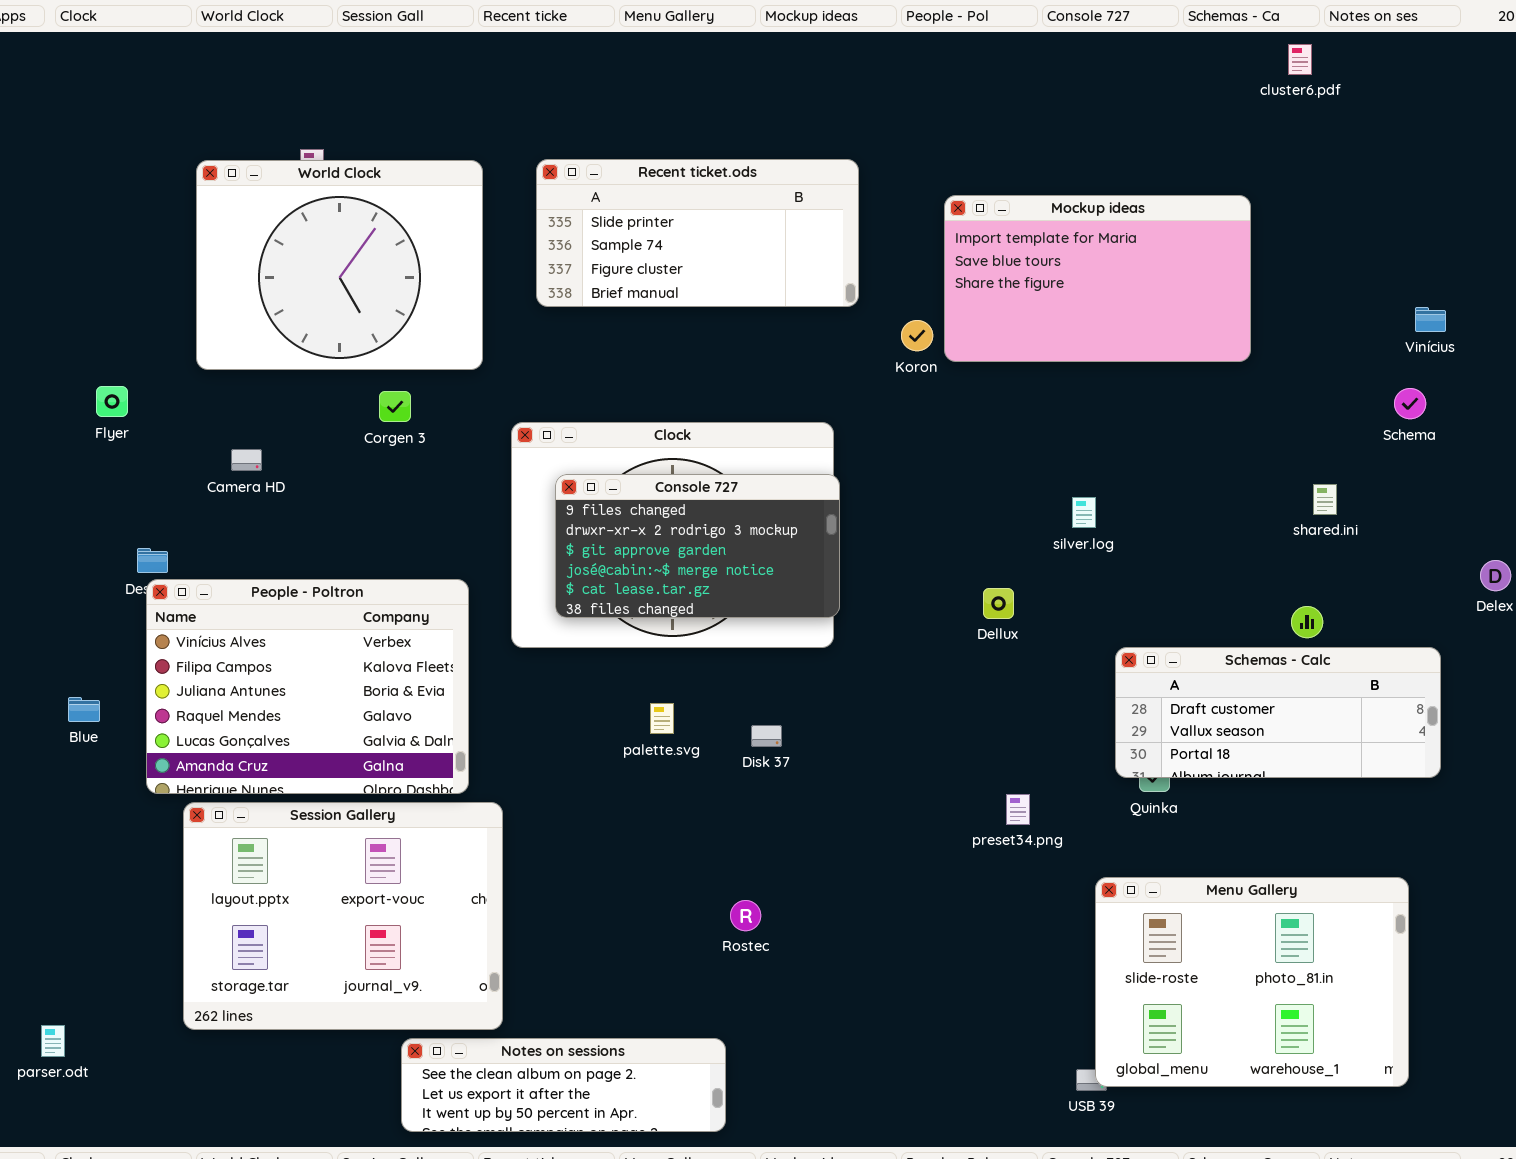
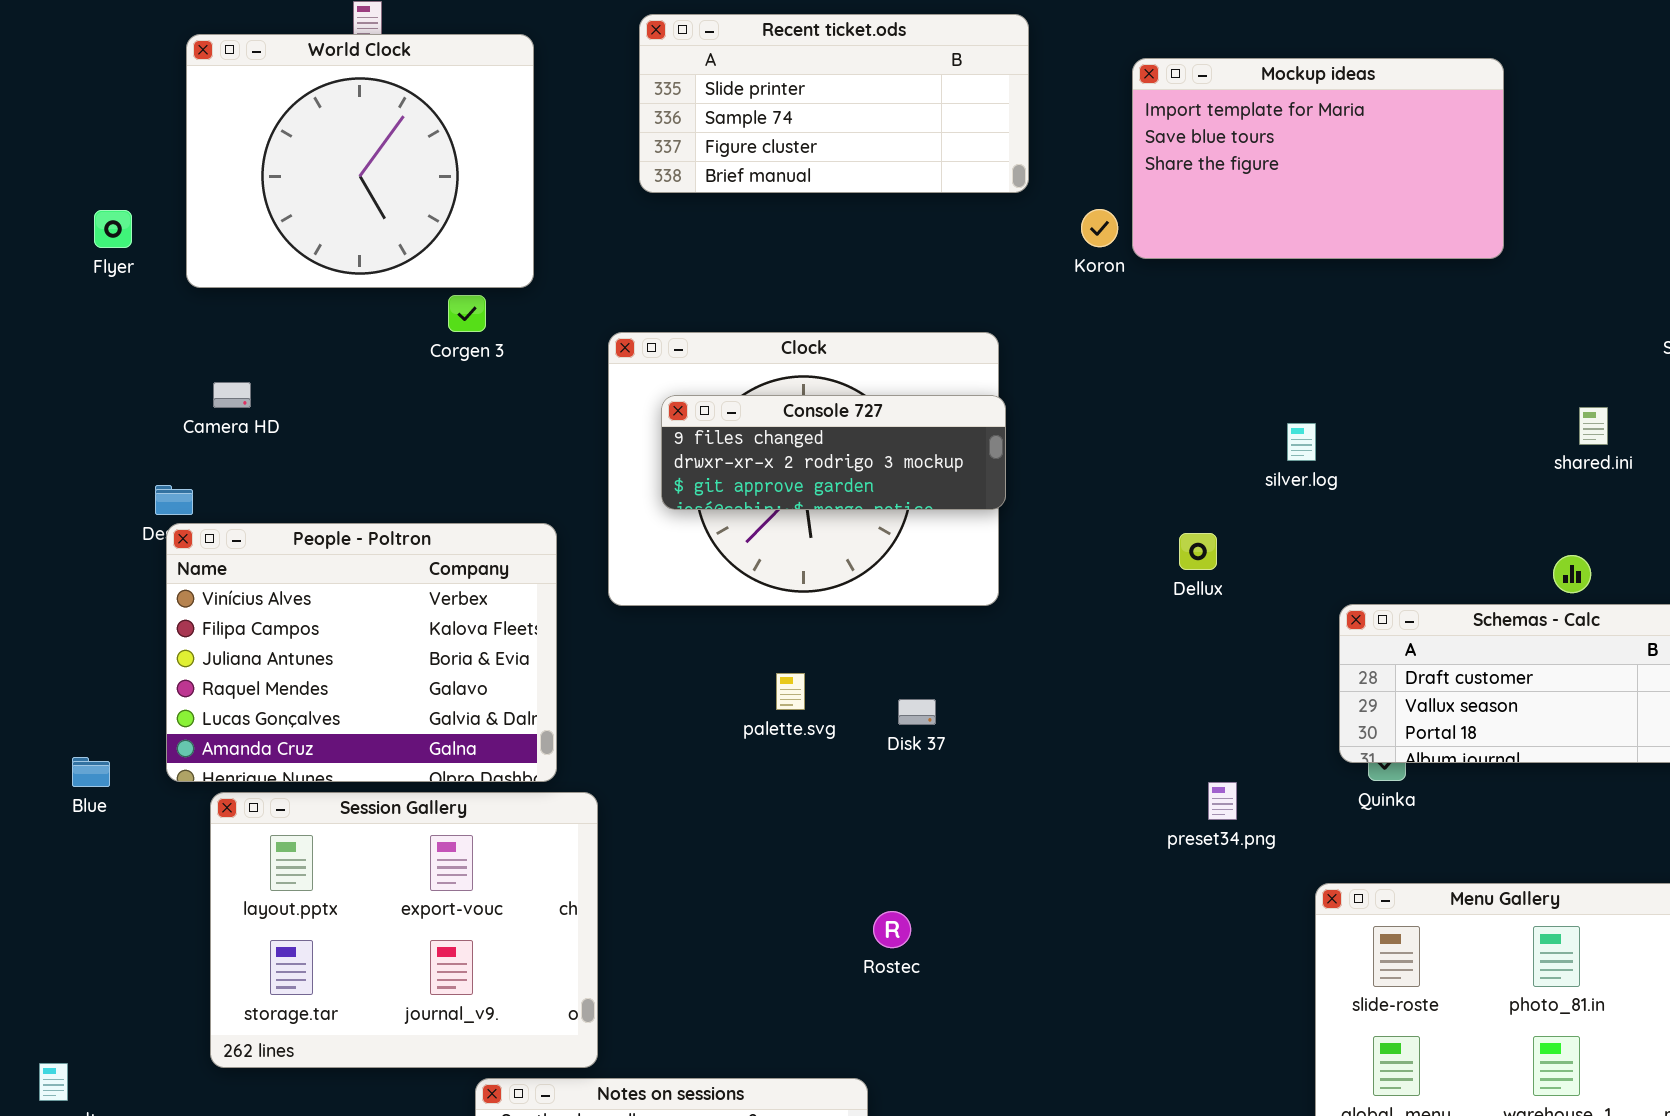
World Clock: [196,160,483,370] -> [186,34,534,288], moved
Flyer: [96,386,128,417] -> [94,210,132,248], moved
Camera HD: [231,449,262,471] -> [213,382,251,408], moved
Console 727: [555,474,840,618] -> [661,395,1006,510], resized
Blue: [68,697,100,722] -> [72,757,110,787], moved

